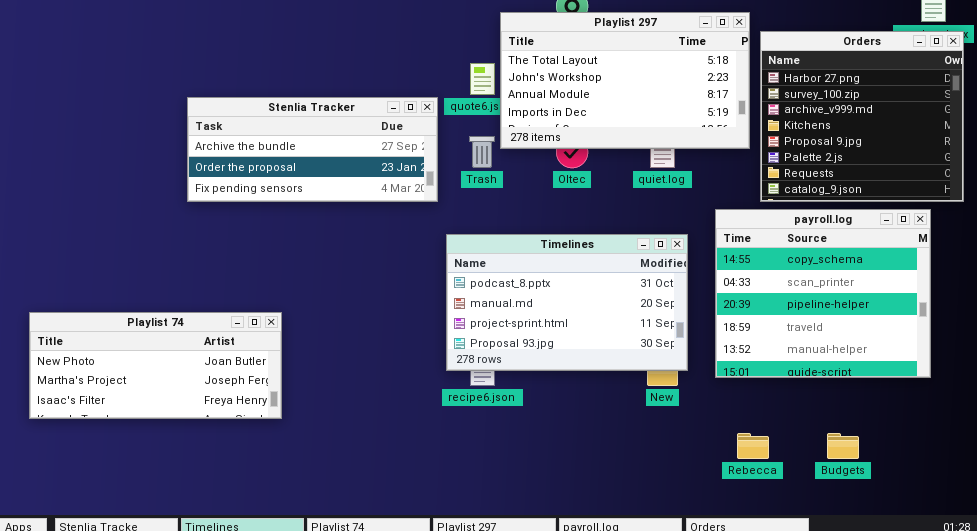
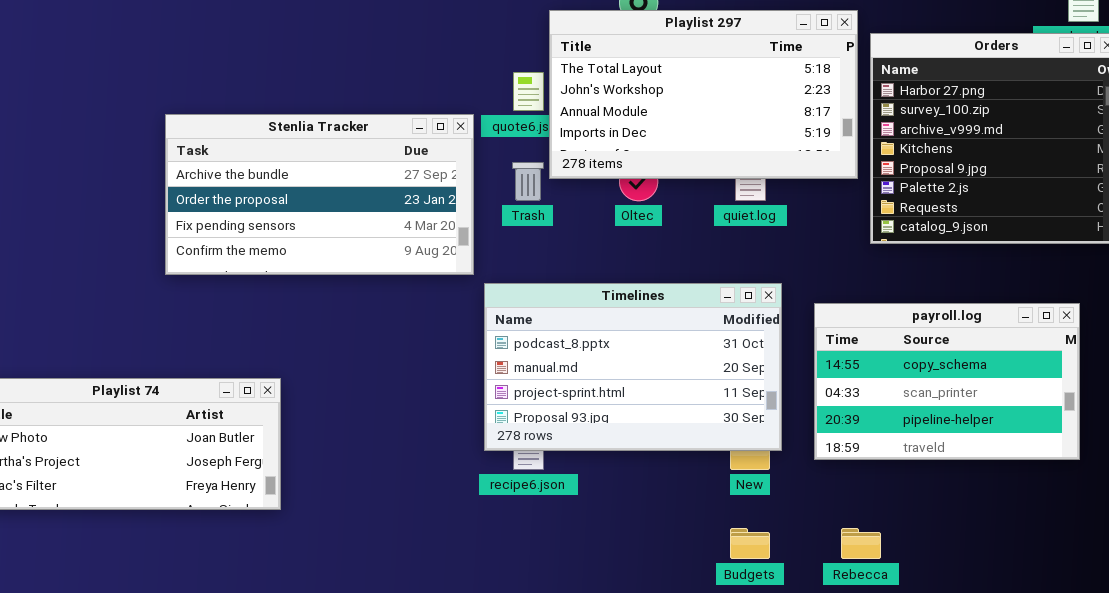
Stenlia Tracker: [187,97,438,202] -> [165,114,474,275], resized
payroll.log: [715,209,931,378] -> [814,303,1080,460], resized
Budgets: [827,433,859,459] -> [730,528,770,559], moved

